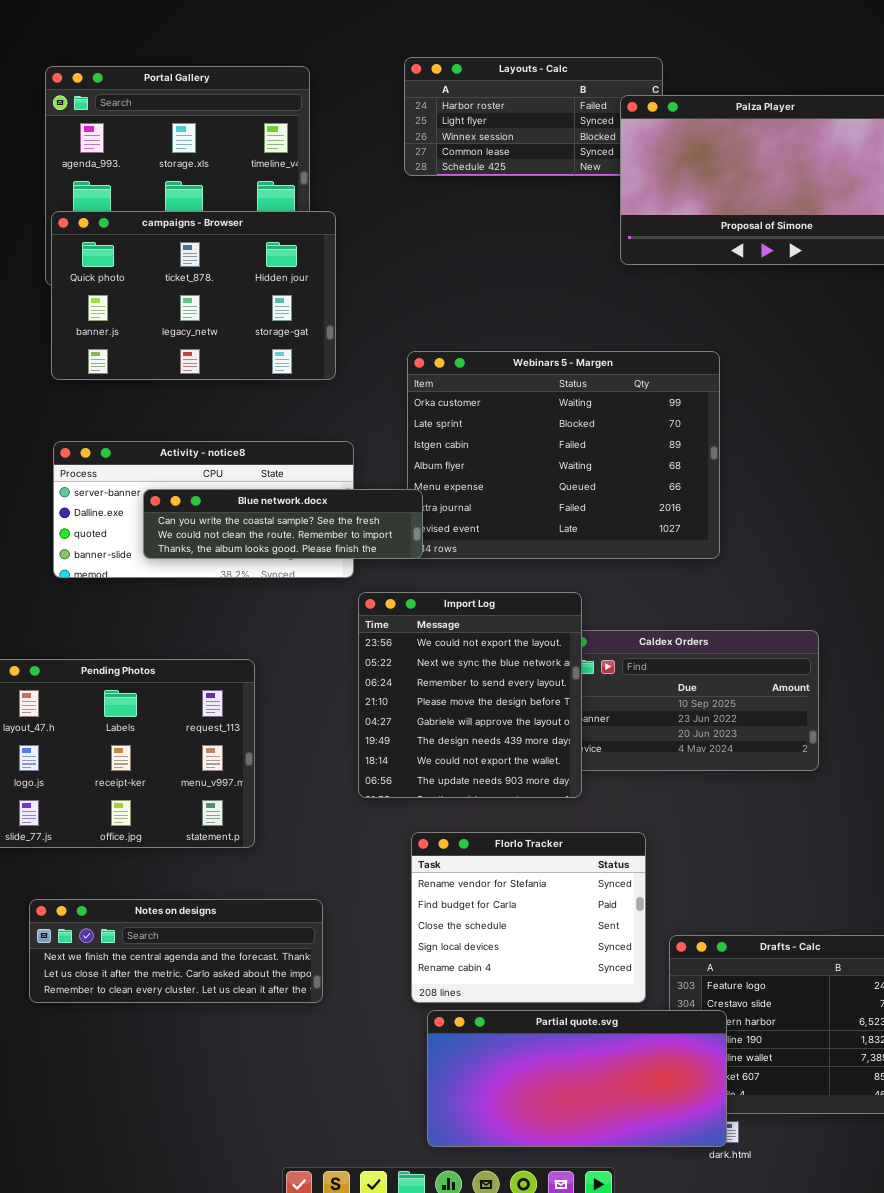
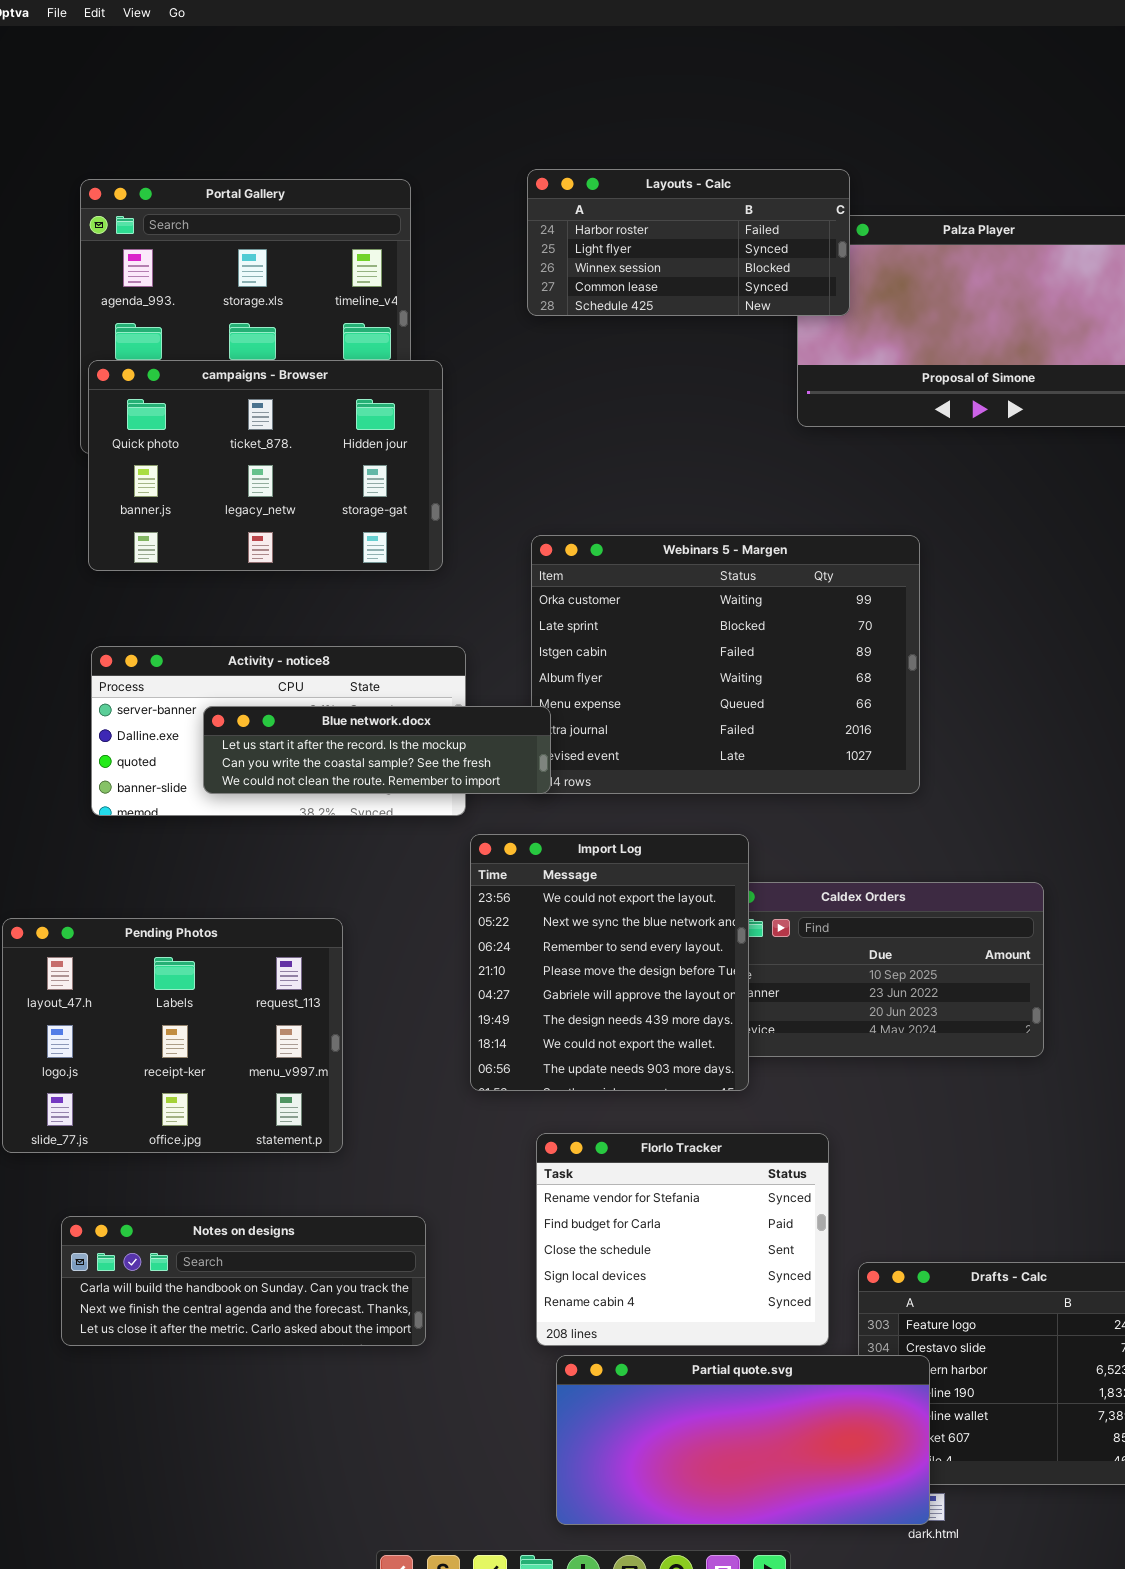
Layouts - Calc: [404,57,663,176] -> [527,169,850,316], raised
Blue network.docx: [143,489,423,559] -> [203,706,551,794], scrolled up 1 row
Notes on designs: [29,899,323,1003] -> [61,1216,426,1346], scrolled up 1 row

